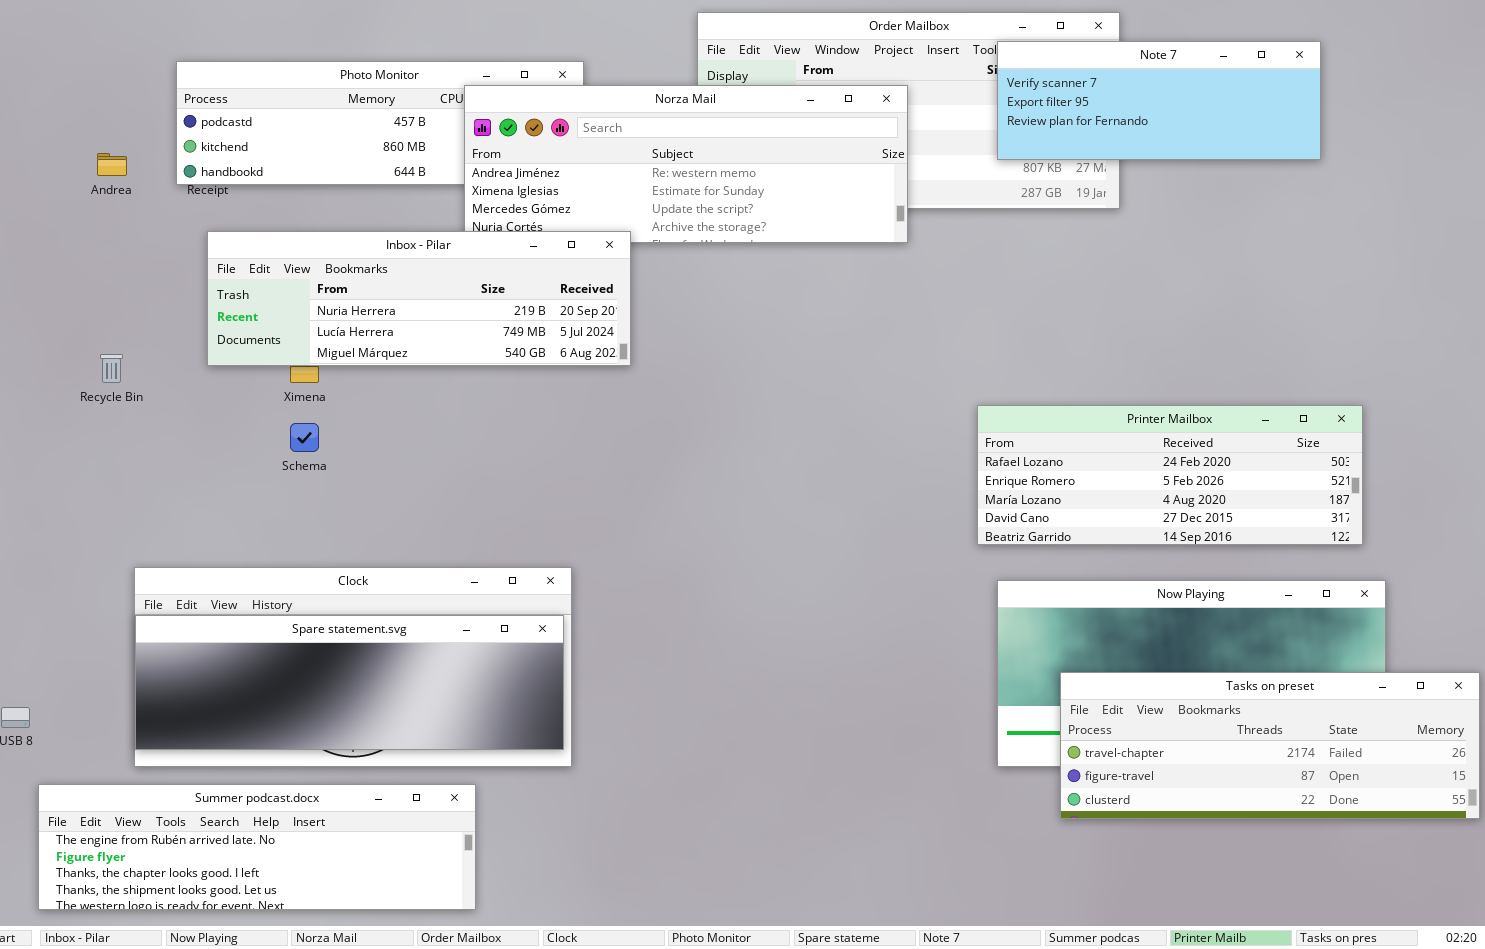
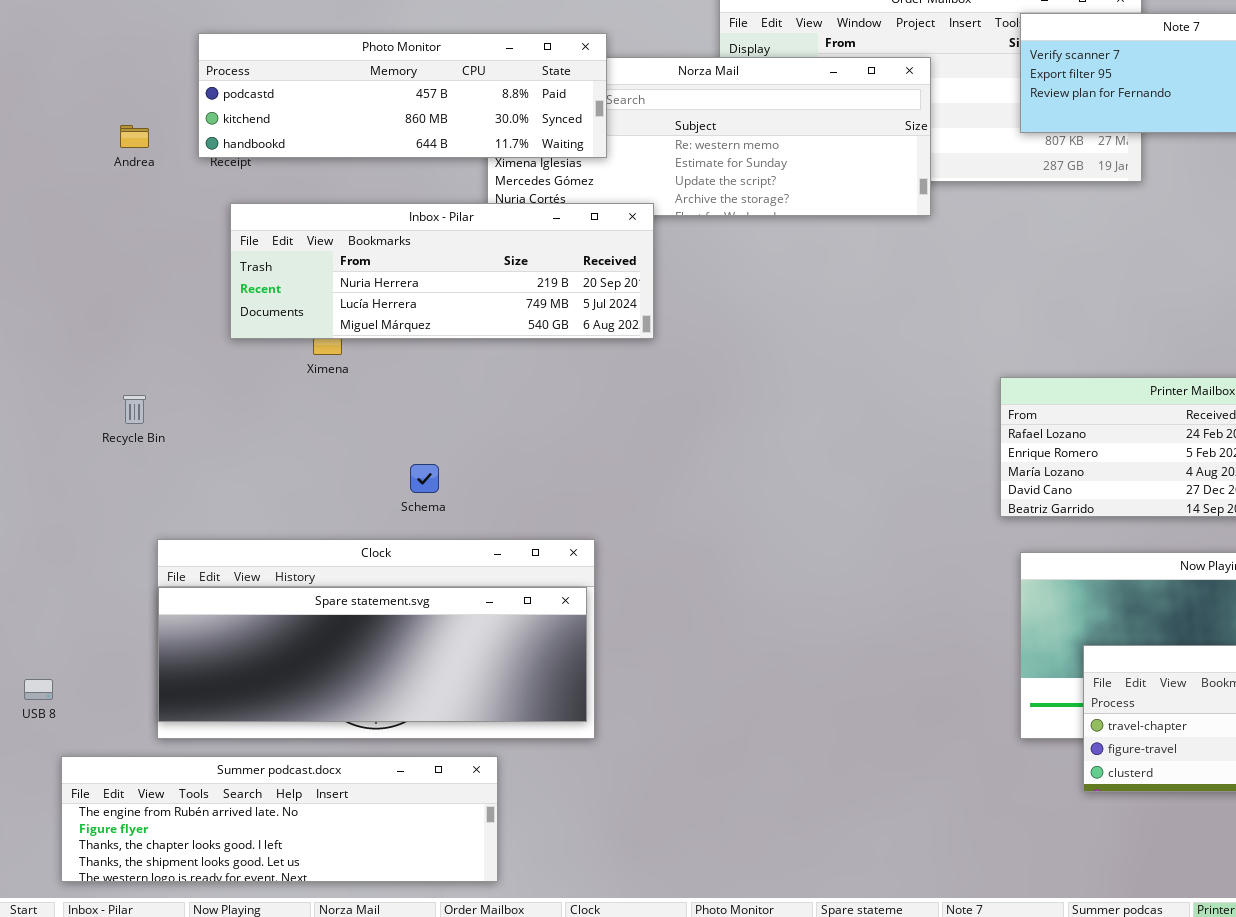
Photo Monitor: [176,61,584,185] -> [198,33,607,158], raised
Recycle Bin: [100,354,123,383] -> [123,395,146,424], moved
Schema: [290,423,319,452] -> [410,464,439,493], moved

